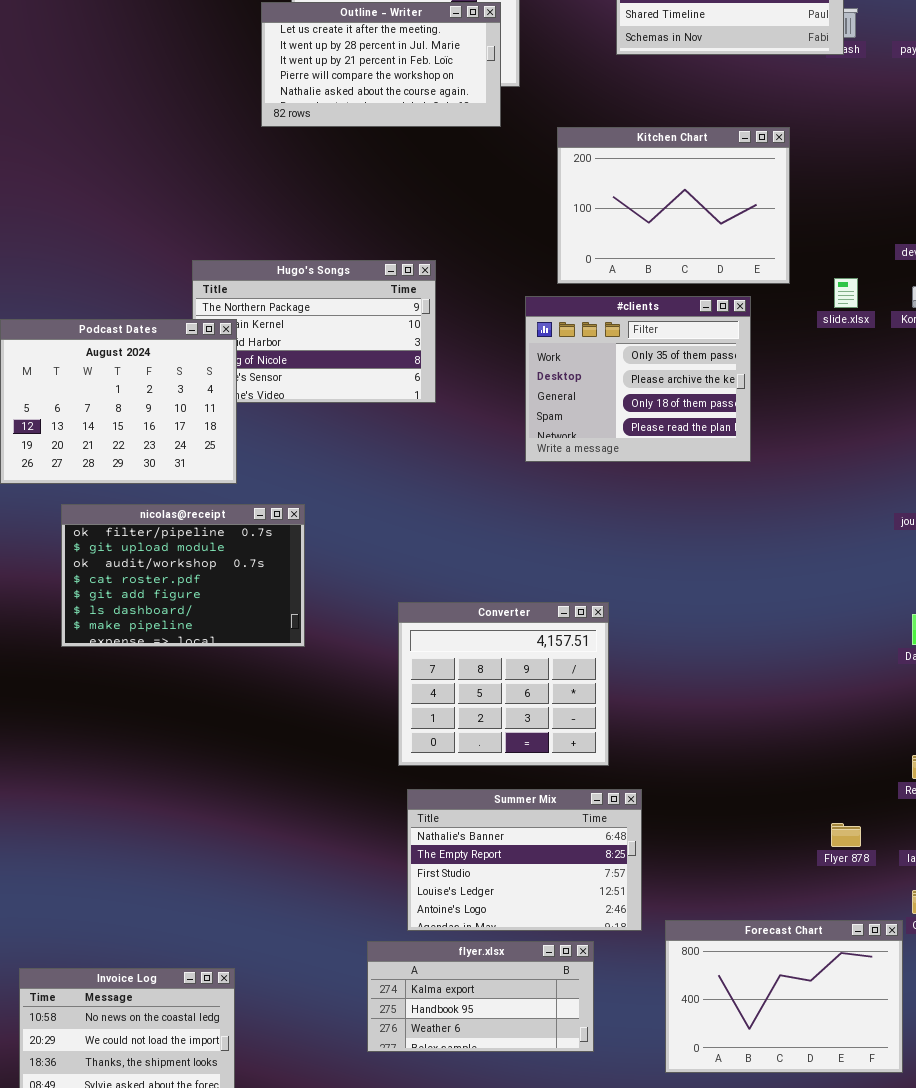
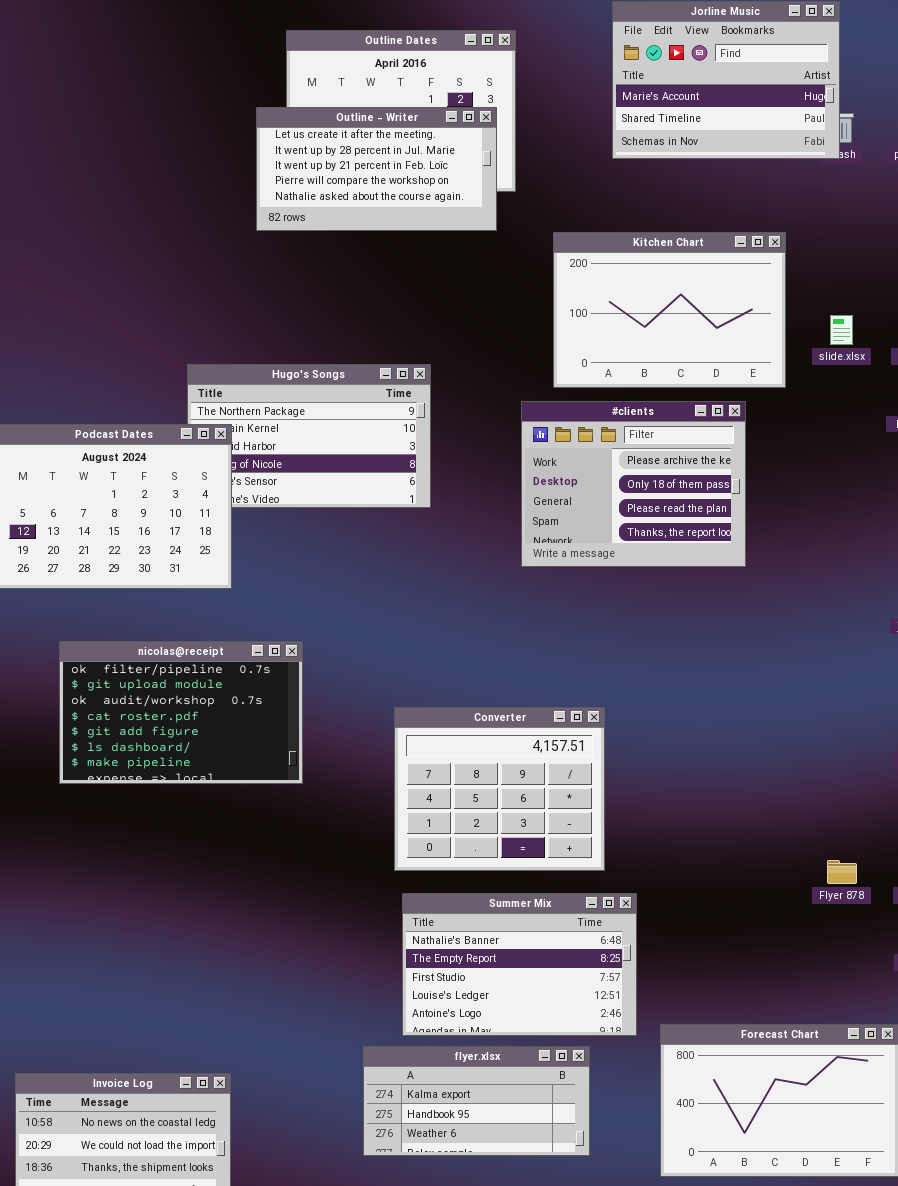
slide.xlsx: [834,278,858,308] -> [830,315,853,345], moved
#clients: [525,296,751,462] -> [521,401,746,567], scrolled down 1 row
nicolas@receipt: [61,504,305,647] -> [59,641,303,784], moved
Flyer 878: [831,823,861,847] -> [827,860,857,884], moved

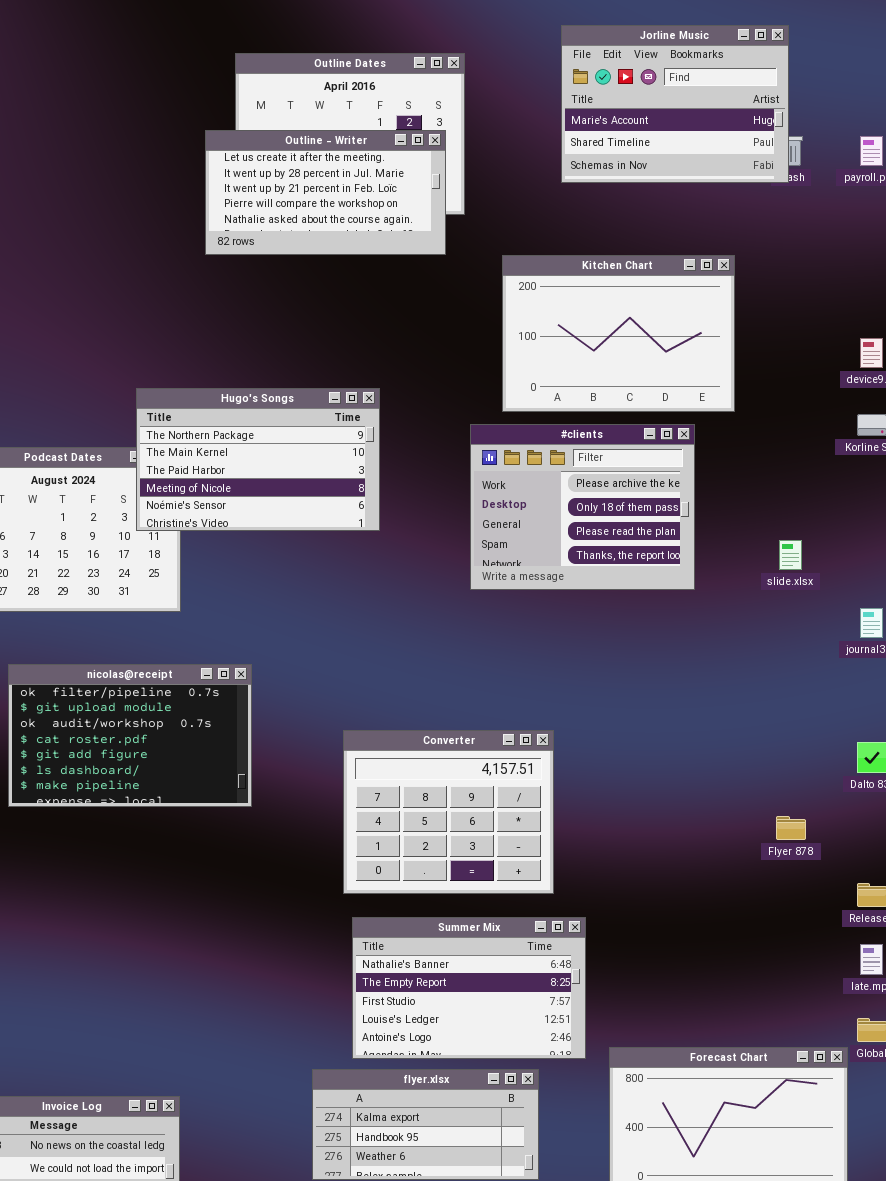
slide.xlsx: [830,315,853,345] -> [779,540,802,570], moved
Hugo's Songs: [187,364,431,508] -> [136,388,380,531], raised
Flyer 878: [827,860,857,884] -> [776,816,806,840], moved

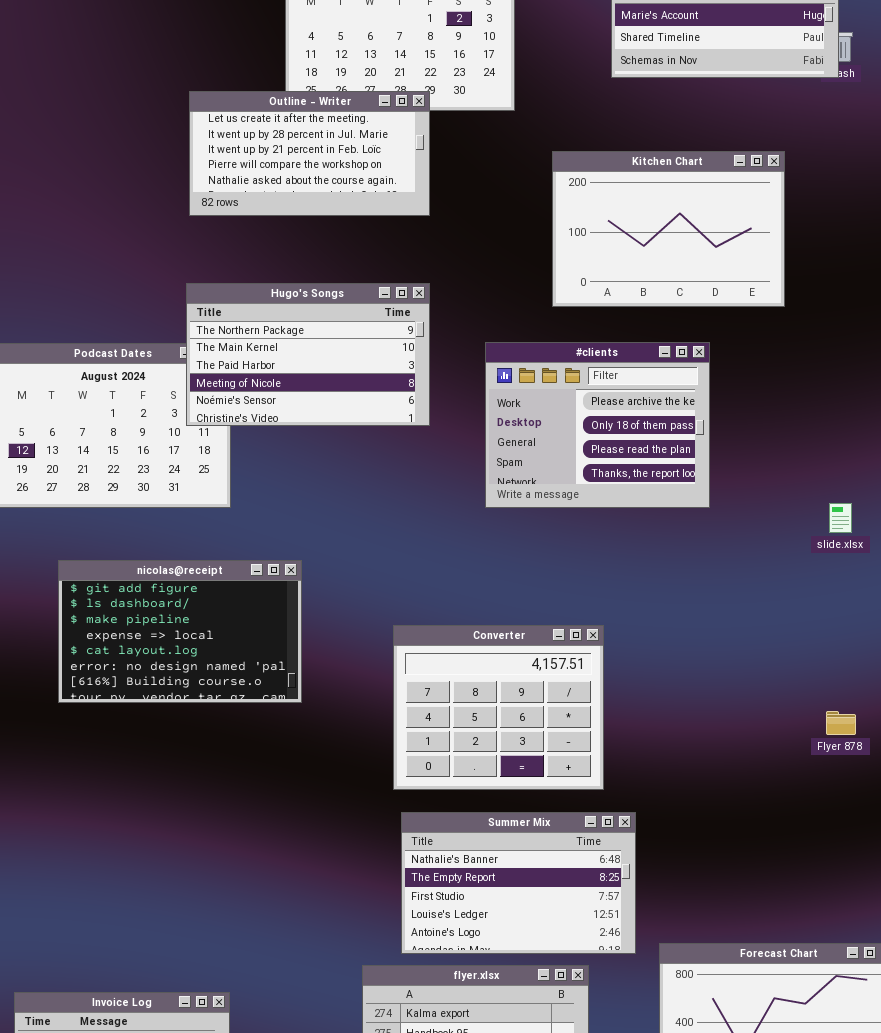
Outline - Writer: [205,130,446,255] -> [189,91,430,216], moved
#clients: [470,424,695,590] -> [485,342,710,508], moved
slide.xlsx: [779,540,802,570] -> [829,503,852,533], moved
nicolas@receipt: [8,664,252,807] -> [58,560,302,703], scrolled down 4 rows

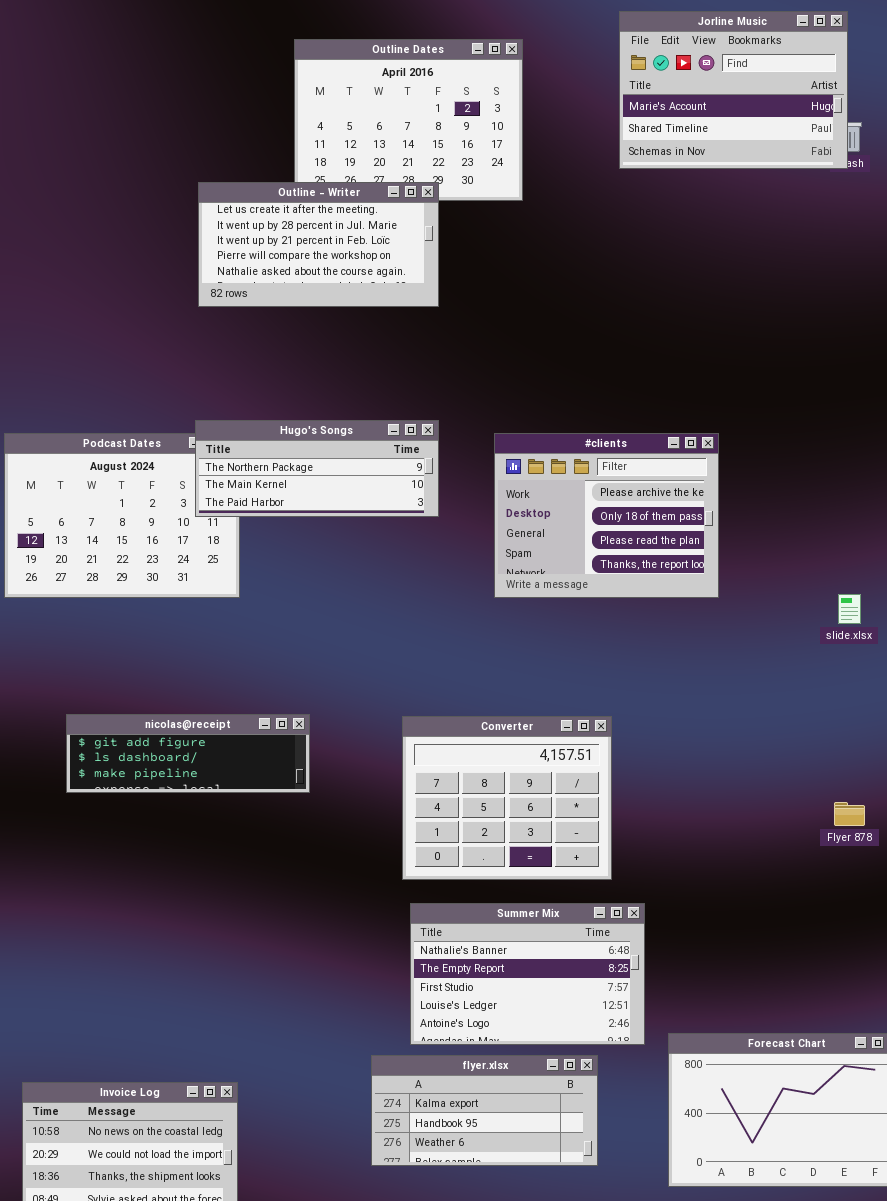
Kitchen Chart: [552,151,785,307] -> none, closed
Hugo's Songs: [186,283,430,426] -> [195,420,439,517], resized
nicolas@receipt: [58,560,302,703] -> [66,714,310,793], resized

